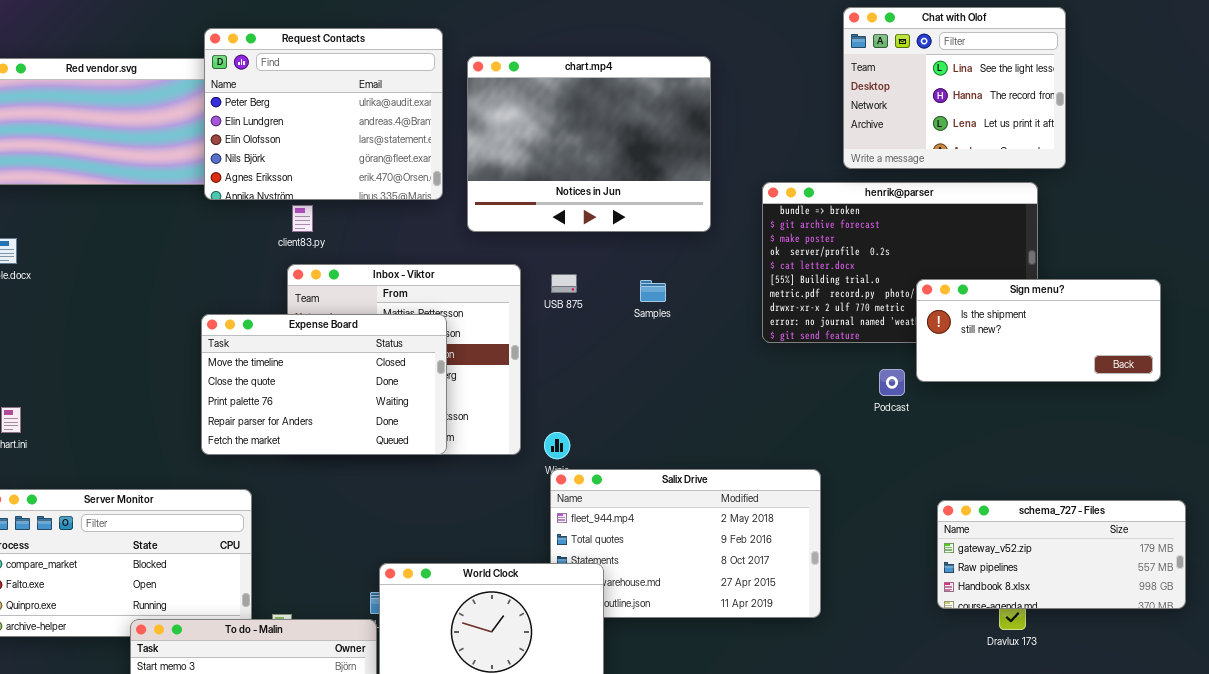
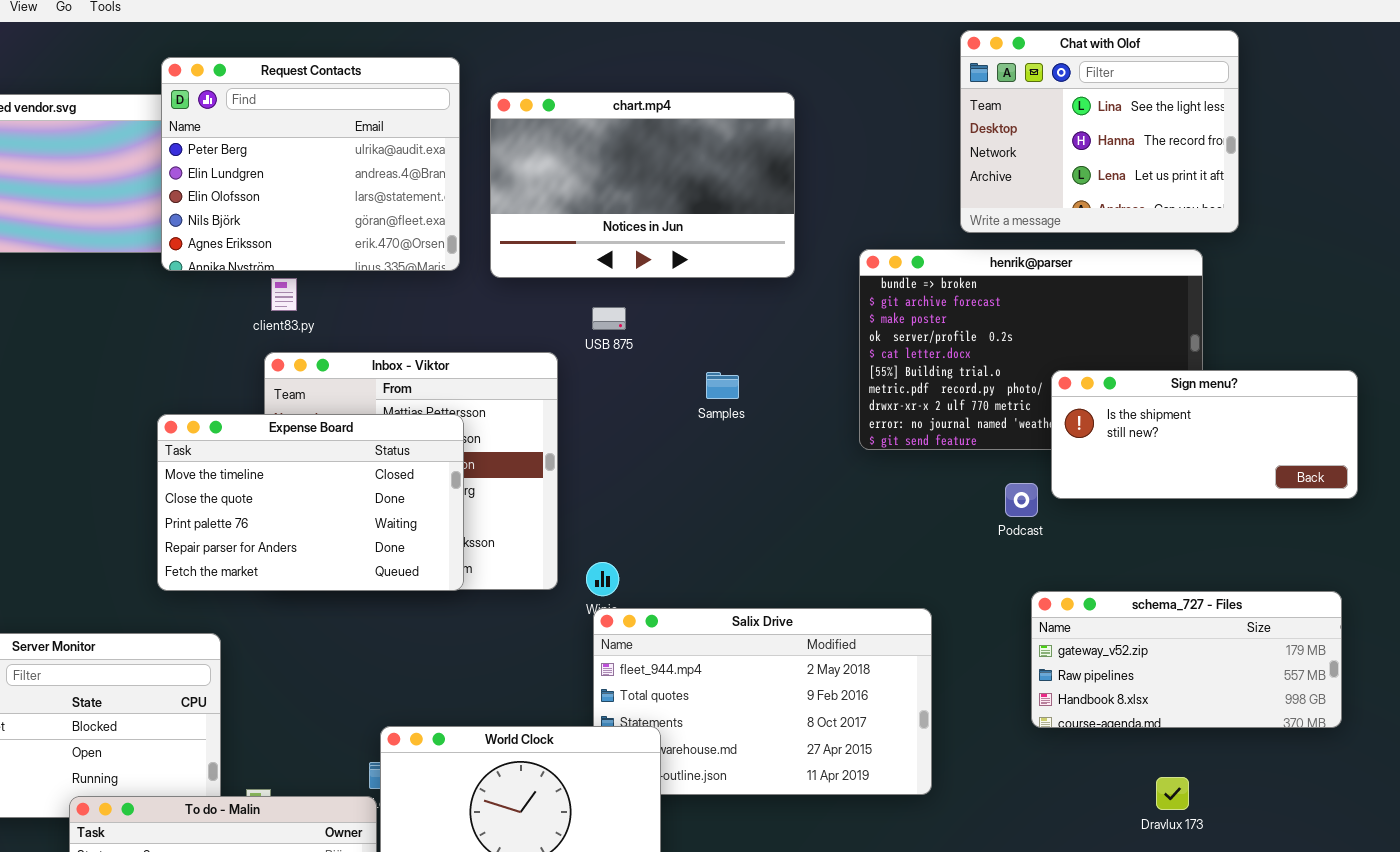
chart.mp4: [467,56,711,232] -> [490,92,795,278], resized
USB 875: [551,274,577,293] -> [592,307,626,330], moved
schema_727 - Files: [937,500,1186,609] -> [1031,591,1342,728], moved

